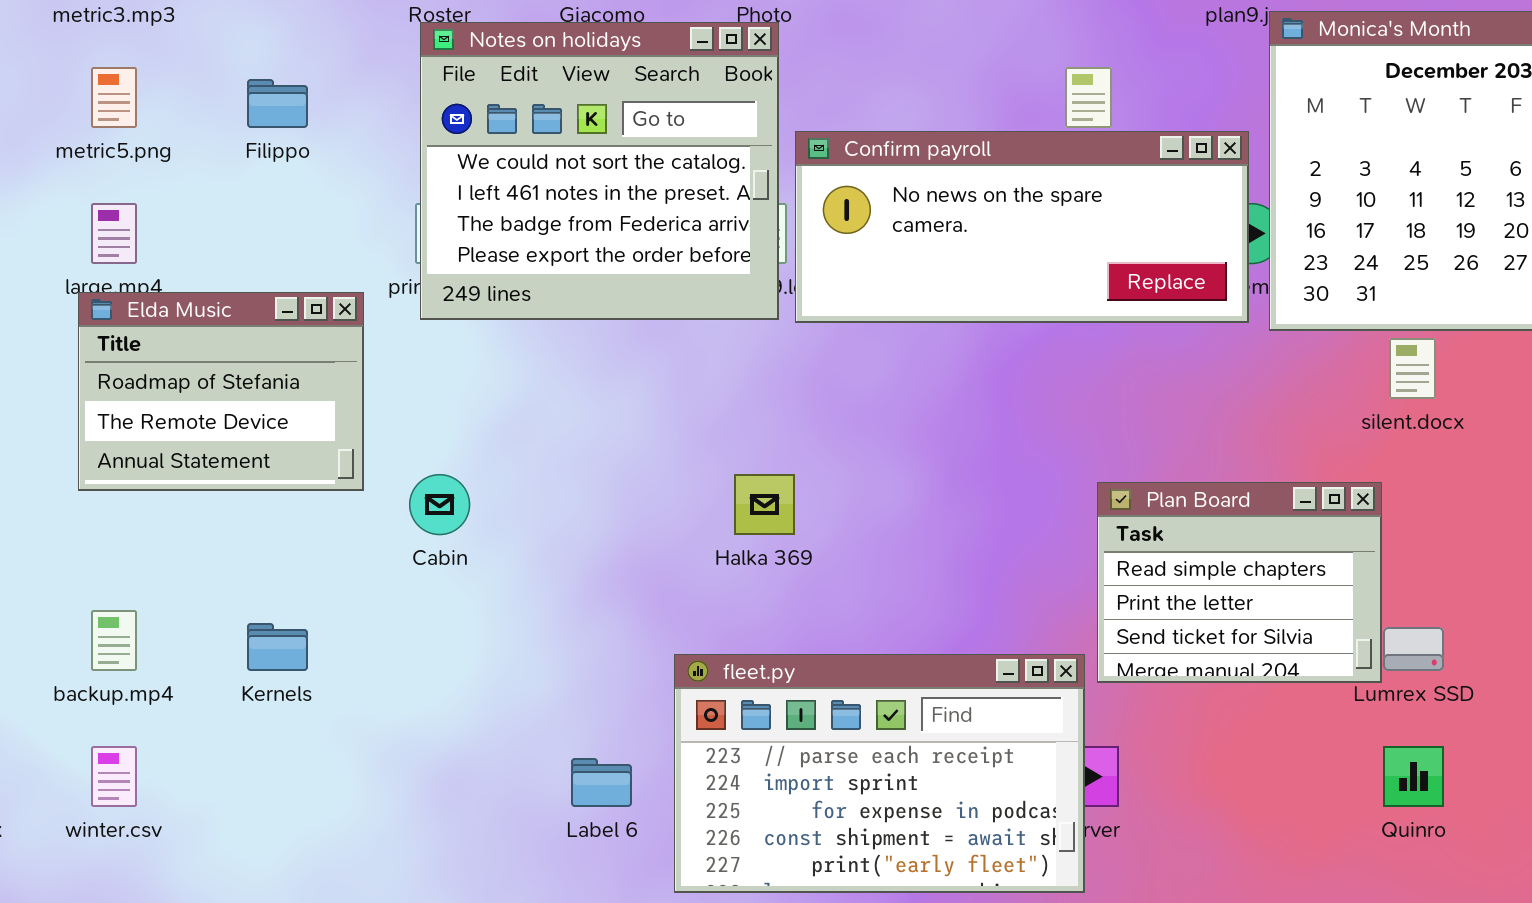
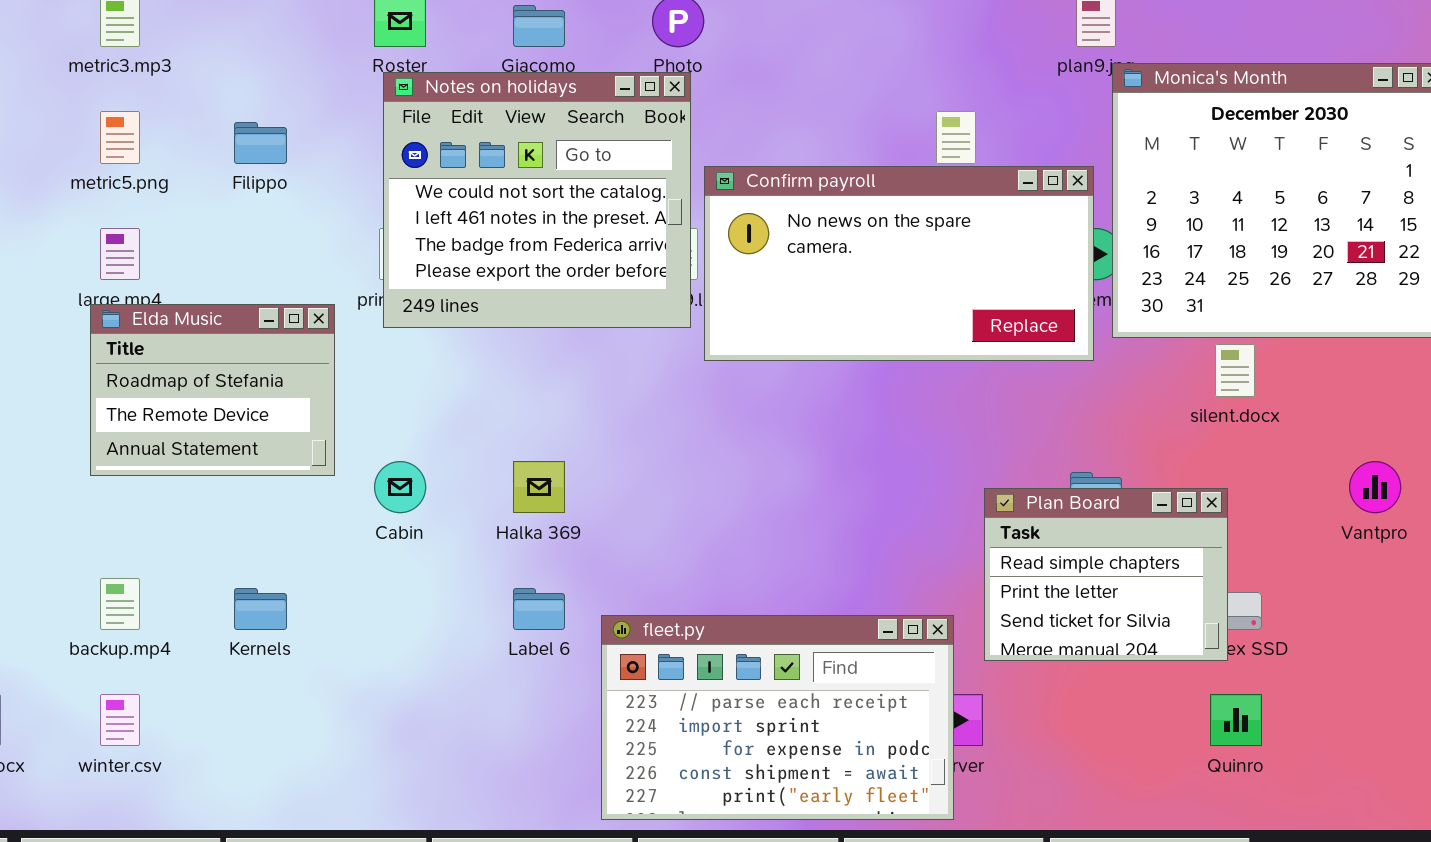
Confirm payroll: [795,131,1249,323] -> [704,166,1094,361], resized
Halka 369: [734,474,795,535] -> [513,461,565,513], moved
Plan Board: [1097,482,1382,683] -> [984,488,1228,661], moved
Label 6: [571,758,632,807] -> [513,588,565,630], moved

